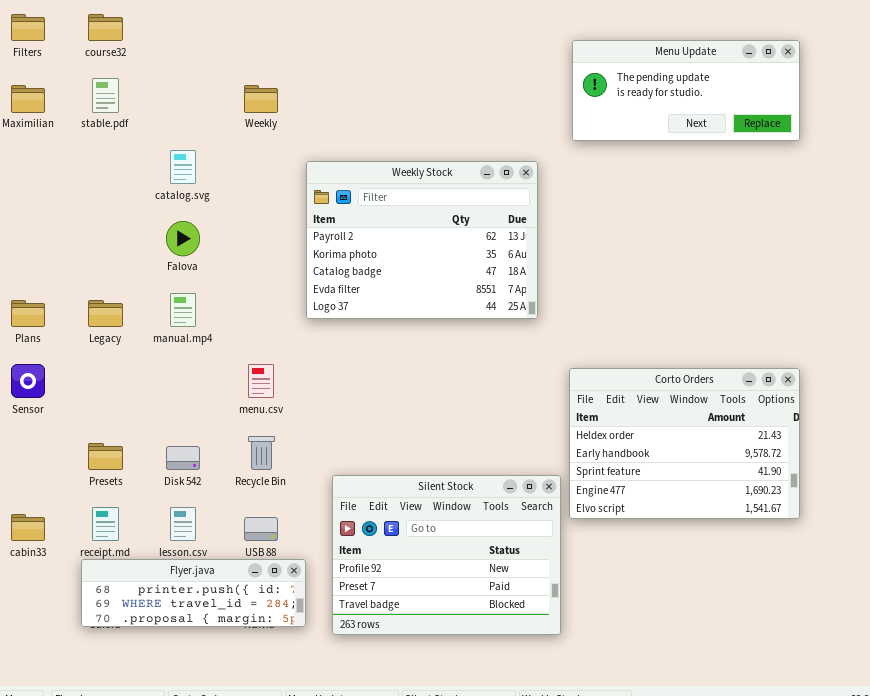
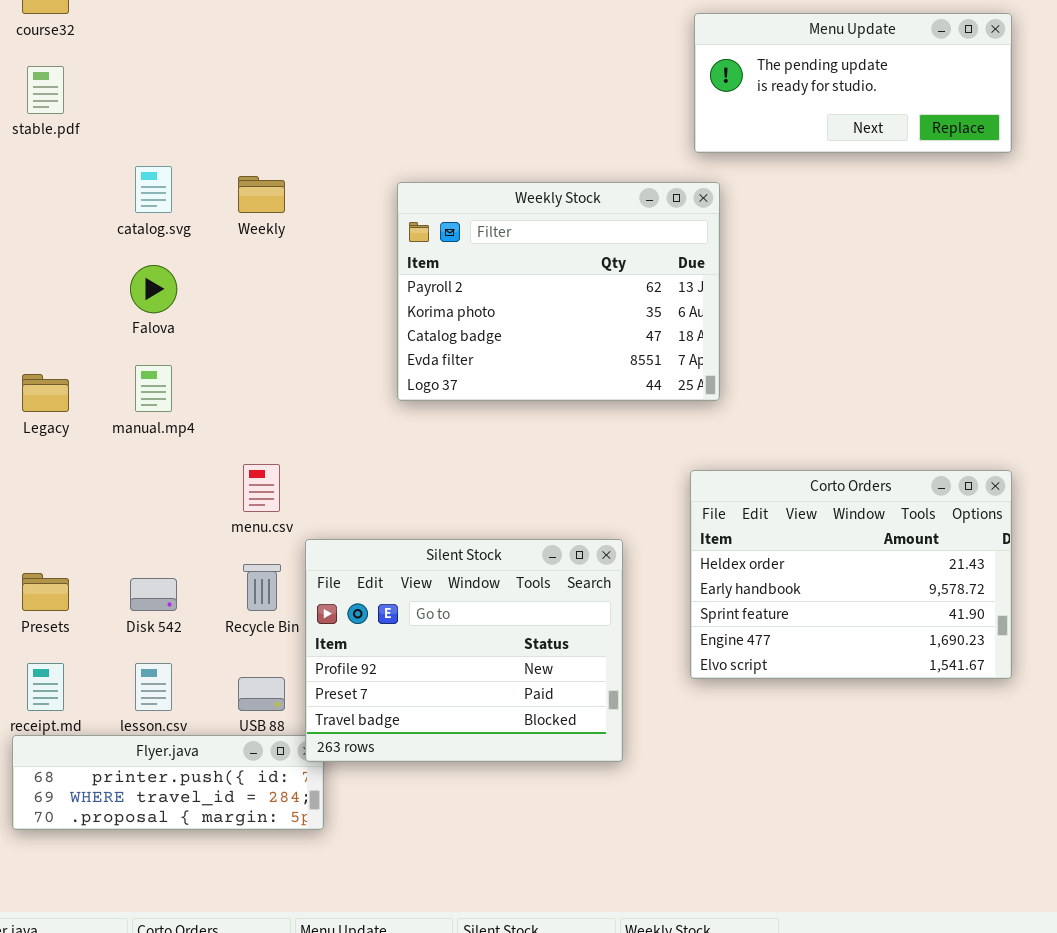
Weekly: [244,85,278,113] -> [238,176,285,213], moved
Weekly Stock: [306,161,538,319] -> [397,182,720,401], moved
Silent Stock: [332,475,561,635] -> [305,539,623,762], moved

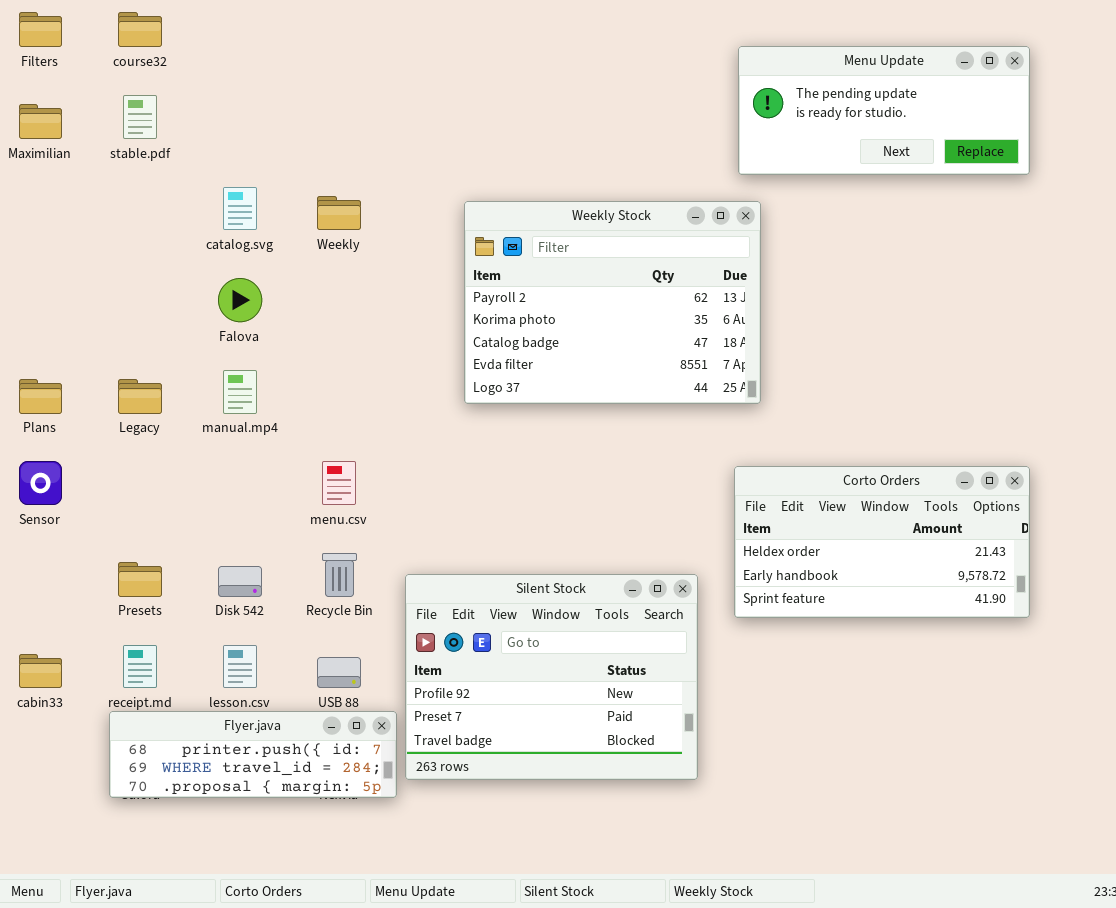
Corto Orders: [690,470,1012,679] -> [734,466,1030,618], resized
Silent Stock: [305,539,623,762] -> [405,574,698,780], moved

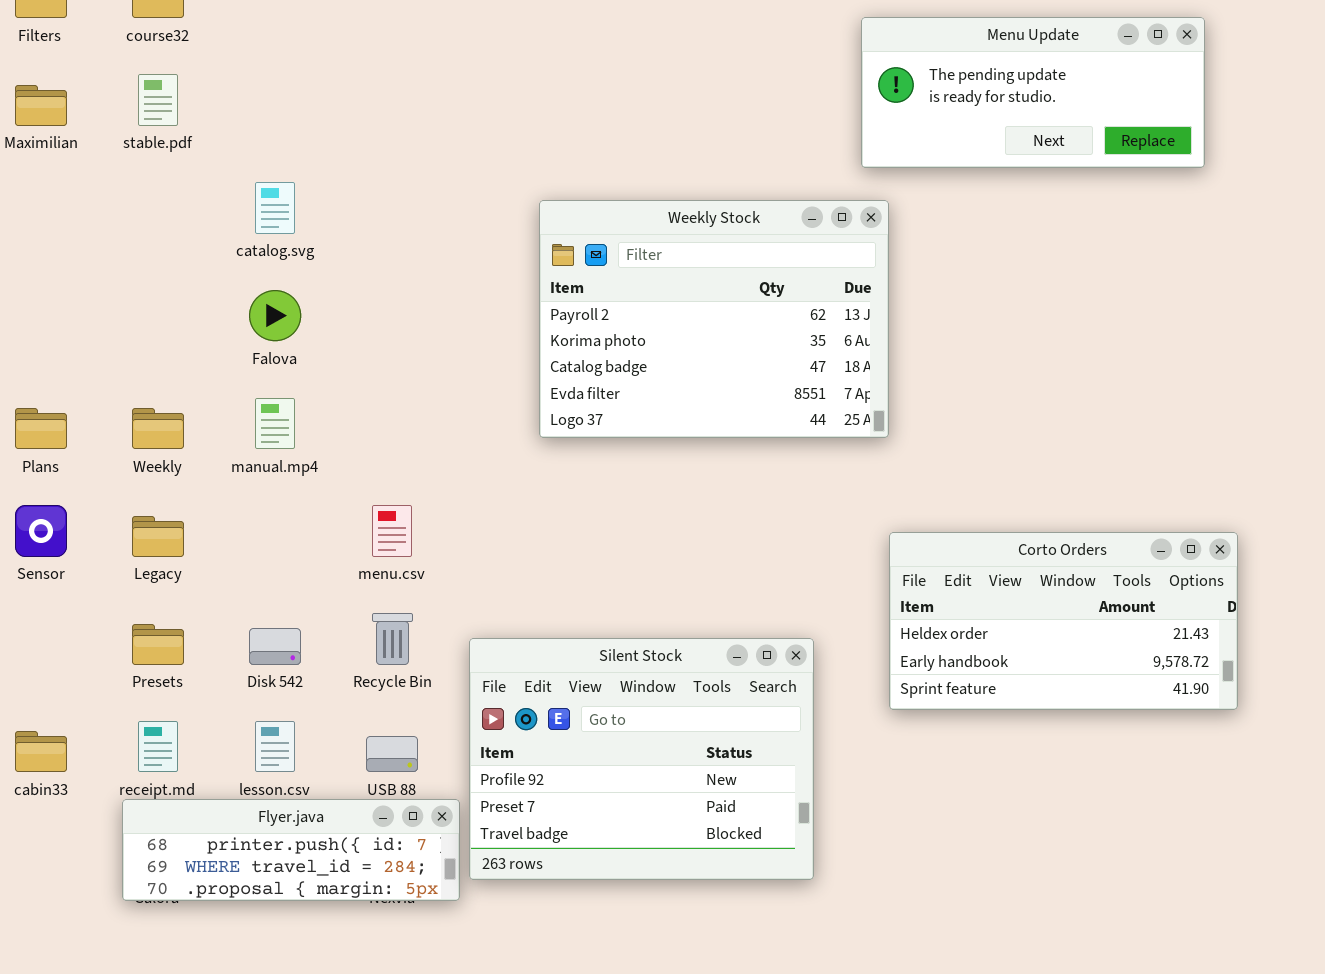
Weekly: [317,196,361,230] -> [132,408,184,449], moved
Legacy: [118,379,162,414] -> [132,516,184,557], moved
Corto Orders: [734,466,1030,618] -> [889,532,1238,710], moved

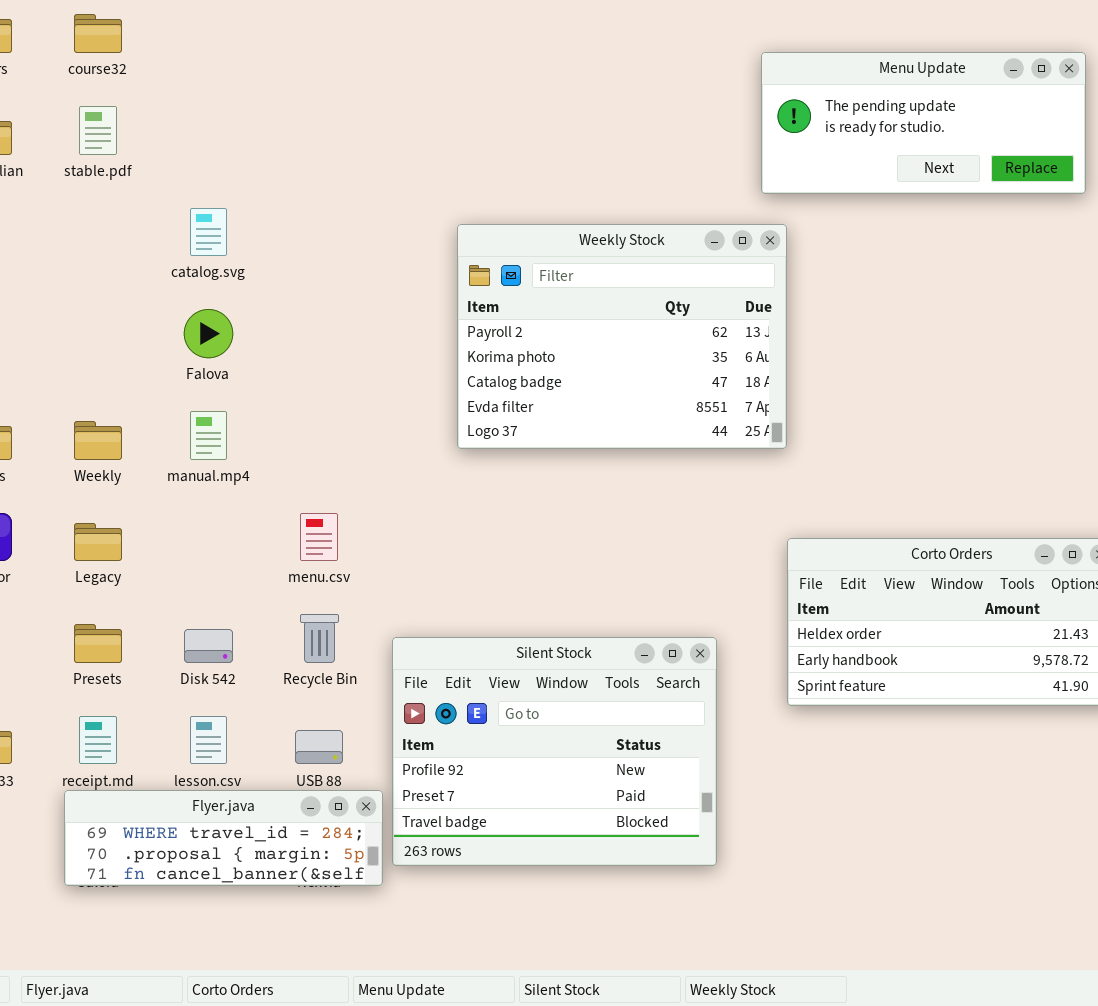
Flyer.java: [122,799,460,901] -> [64,790,383,886], scrolled down 1 row

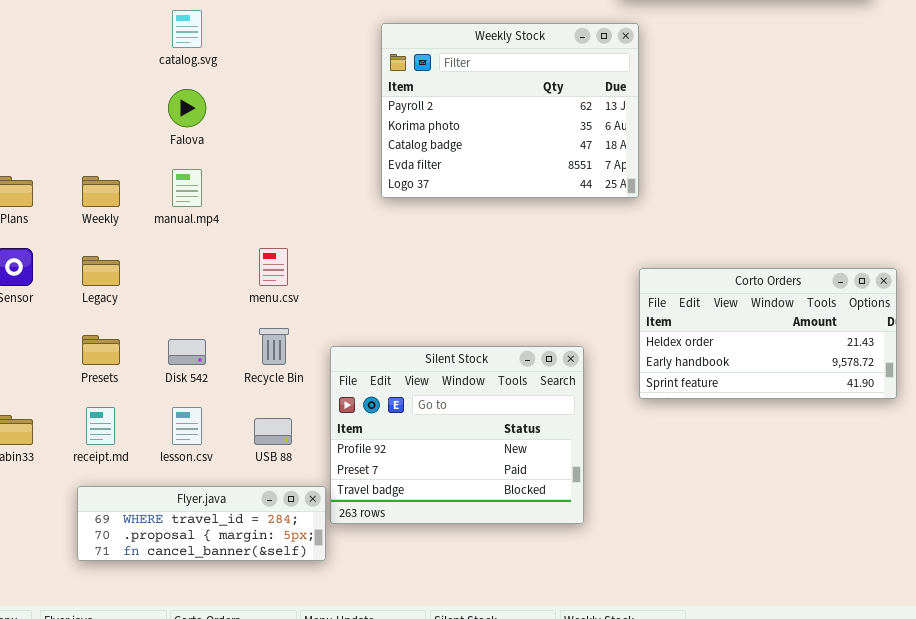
Flyer.java: [64,790,383,886] -> [77,486,326,561], moved

